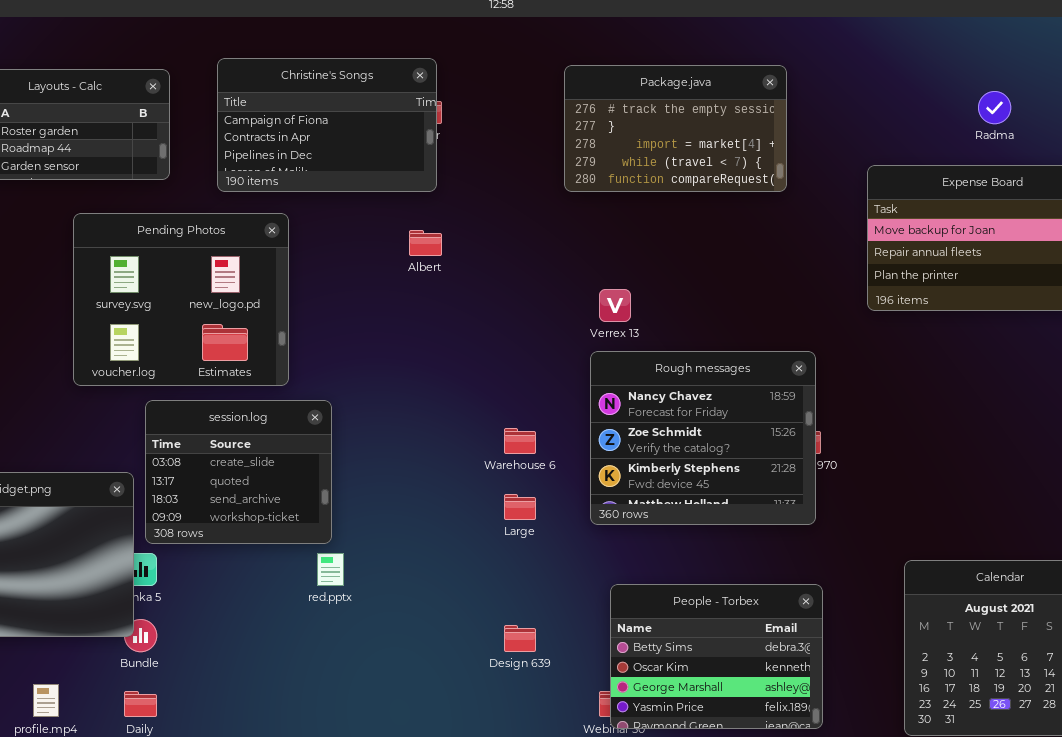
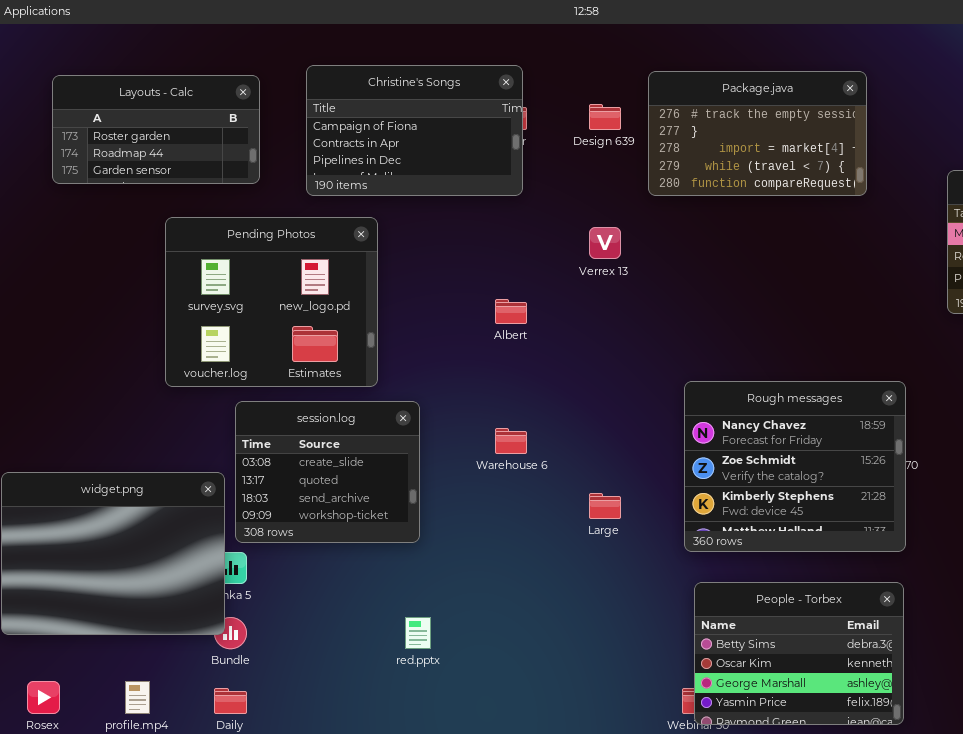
Albert: [409,230,442,256] -> [495,299,527,324], moved
Verrex 13: [599,289,631,322] -> [589,227,621,259], moved
Rough messages: [590,351,816,525] -> [684,381,906,552], moved
Warehouse 6: [504,428,536,454] -> [495,428,527,454], moved
red.pptx: [317,553,344,586] -> [405,617,431,649], moved
Design 639: [504,625,536,652] -> [589,104,621,130], moved

